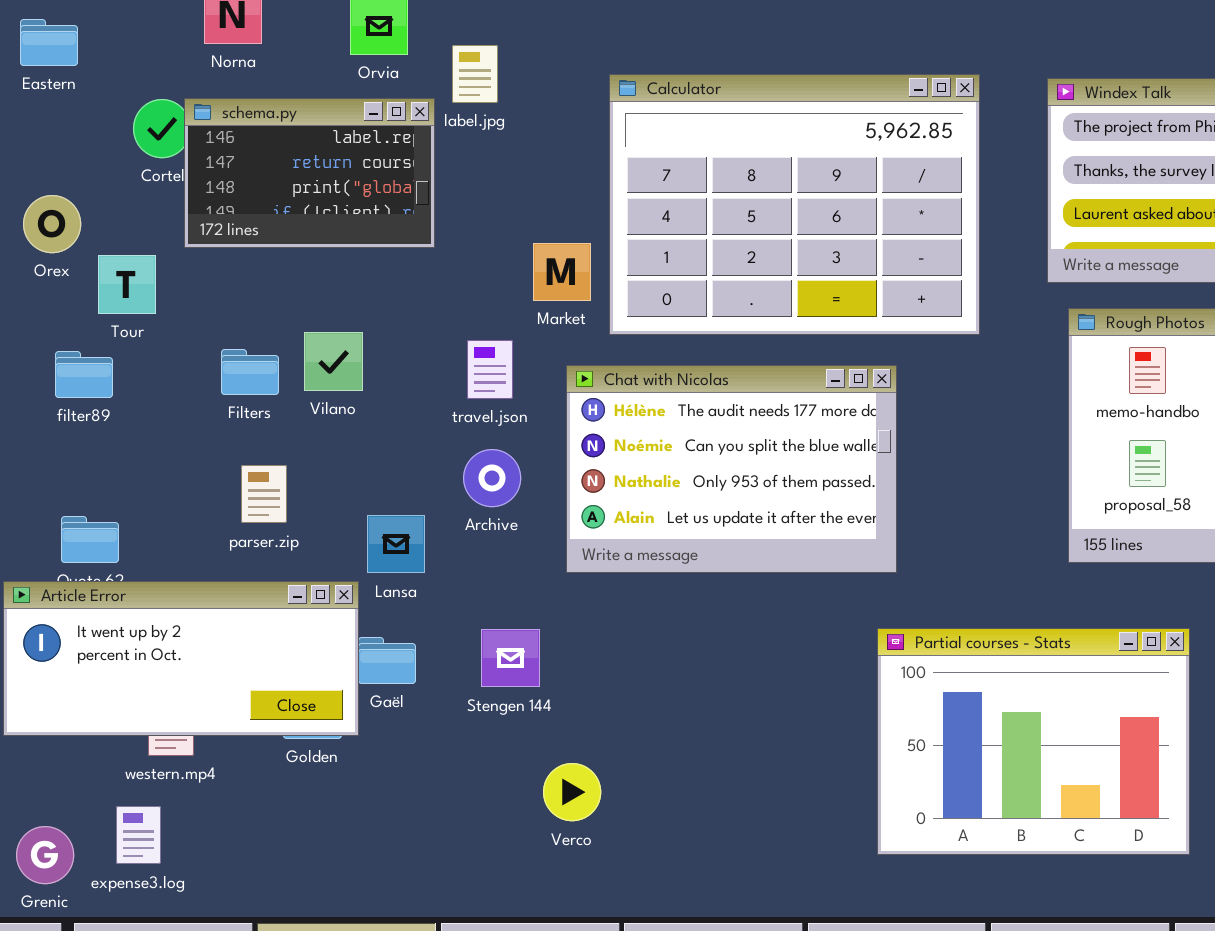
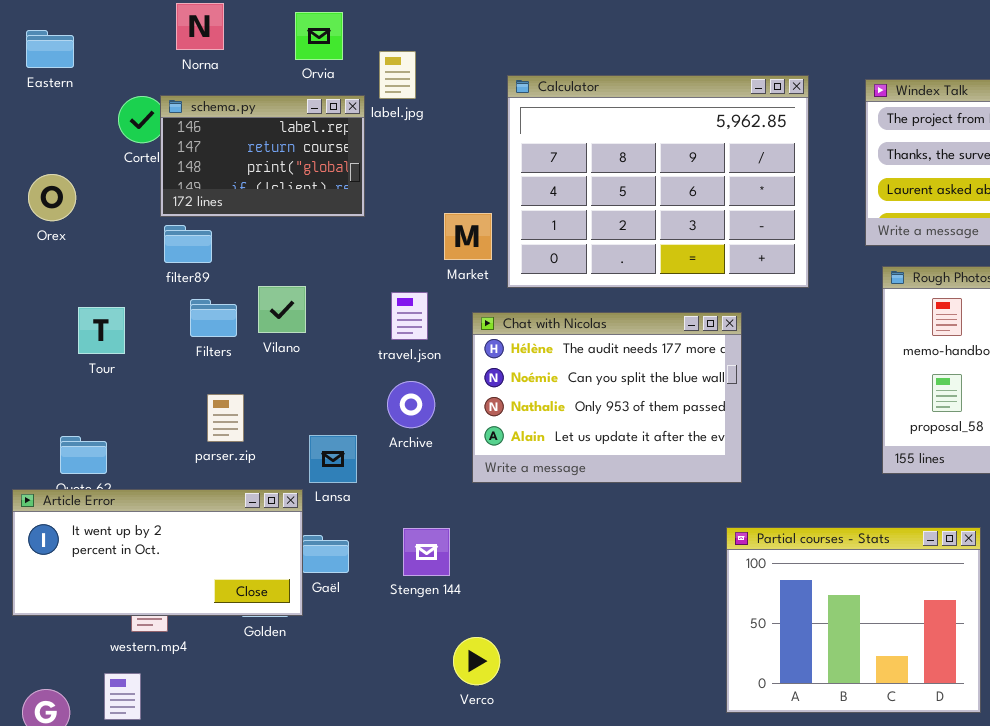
Tour: [98,255,156,314] -> [78,307,125,354], moved
filter89: [55,351,113,398] -> [164,225,212,263], moved

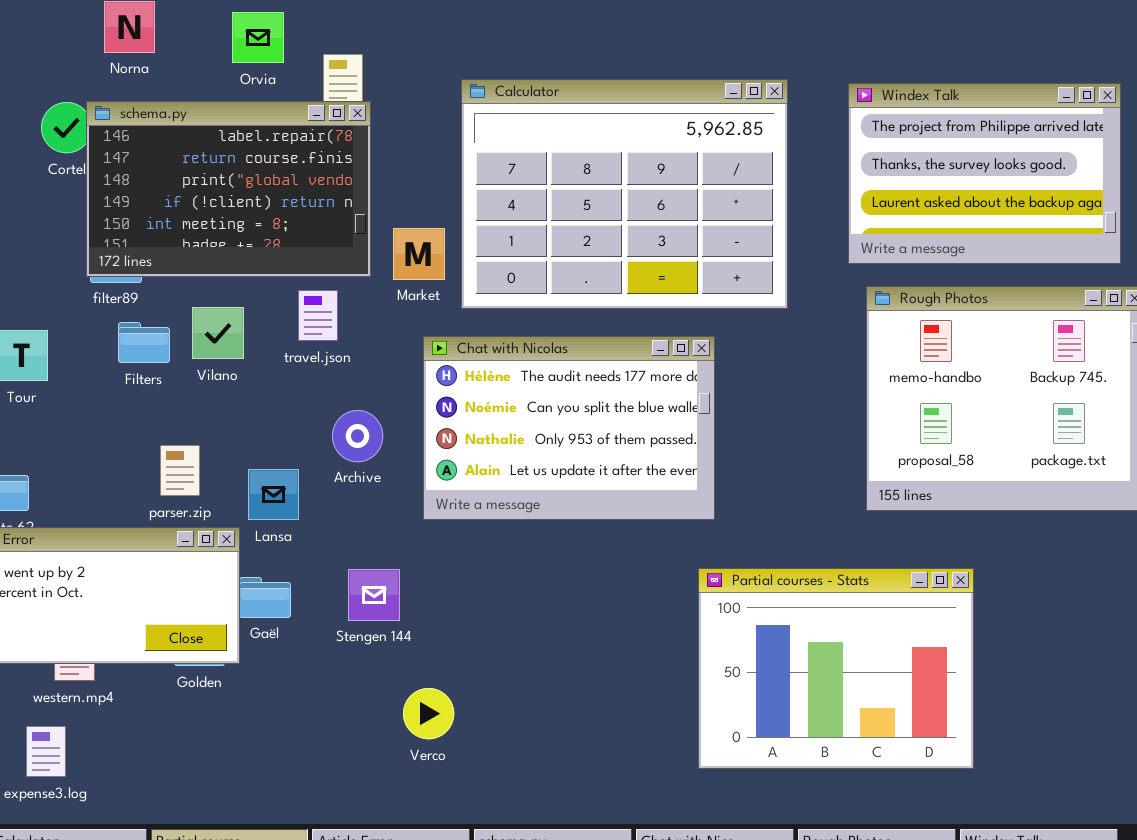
schema.py: [160,95,365,217] -> [86,101,371,277], resized
travel.json: [391,292,428,340] -> [298,290,338,341], moved
parser.zip: [207,394,244,442] -> [160,445,200,496], moved

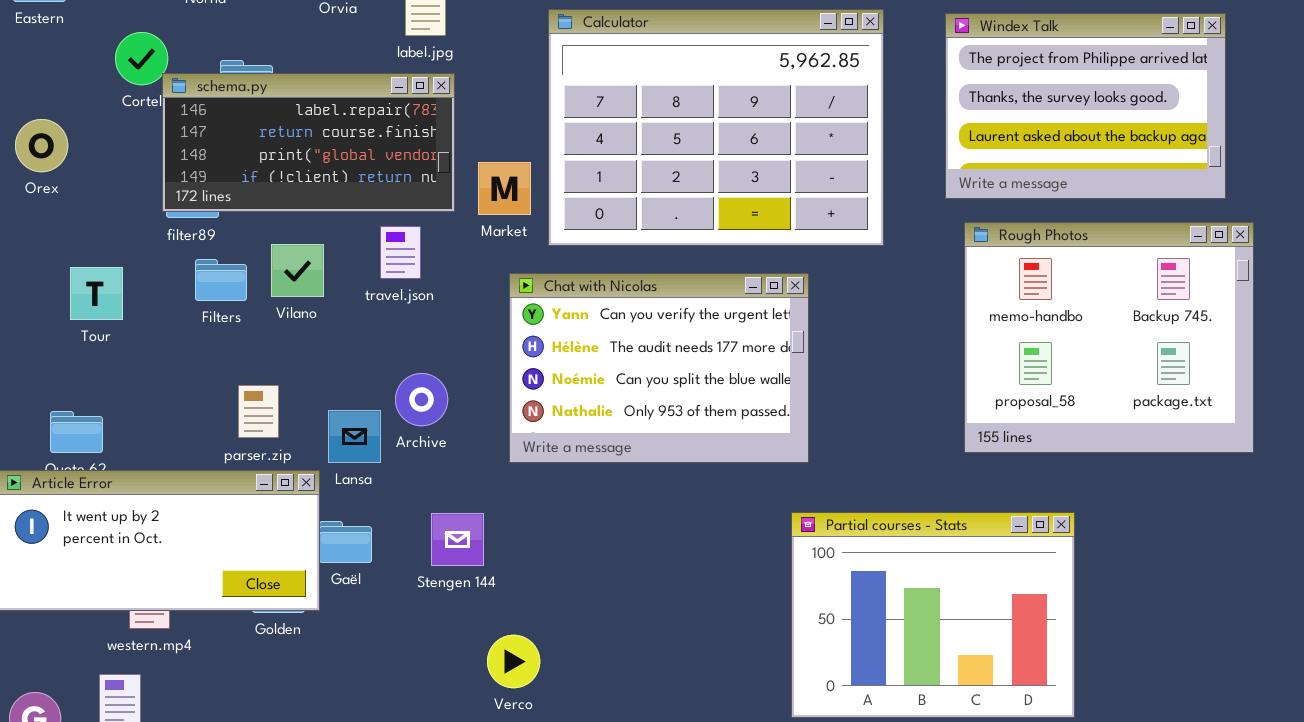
schema.py: [86,101,371,277] -> [162,73,455,212], resized
Chat with Nicolas: [423,336,715,520] -> [509,273,809,463], scrolled up 1 row
Archive: [332,410,383,462] -> [395,373,448,426], moved

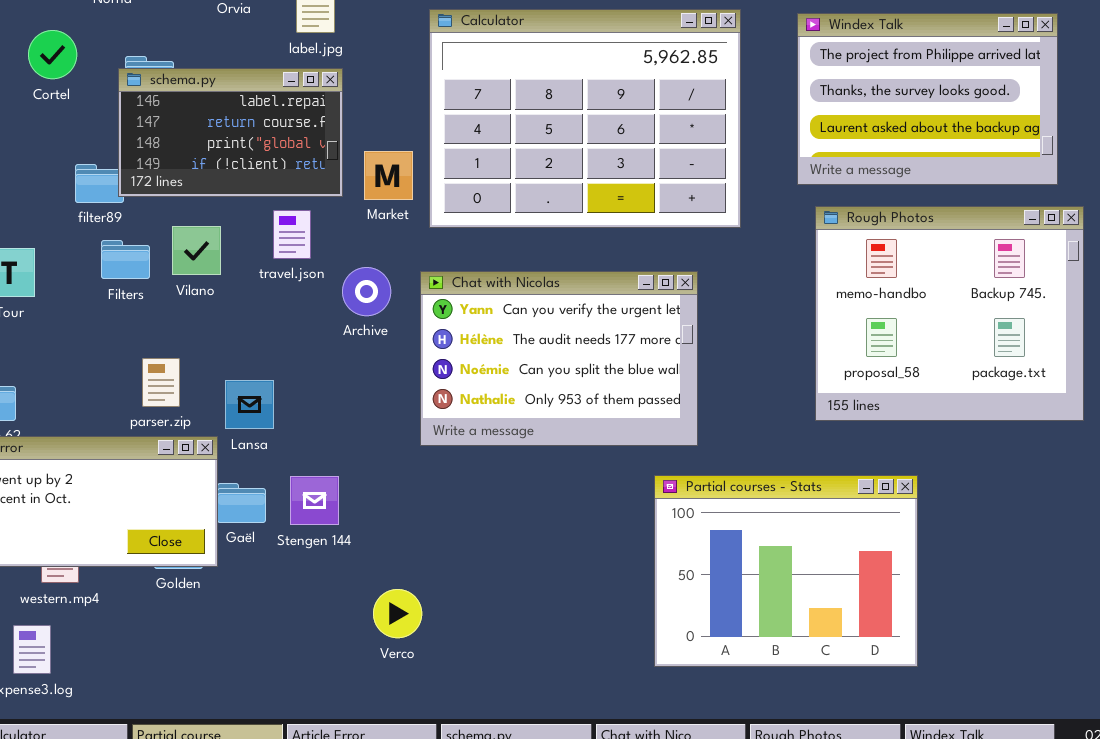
schema.py: [162,73,455,212] -> [118,68,343,197], resized
Chat with Nicolas: [509,273,809,463] -> [420,271,698,446], moved
Archive: [395,373,448,426] -> [342,267,391,316], moved
Stengen 144: [431,513,484,566] -> [290,476,339,525], moved

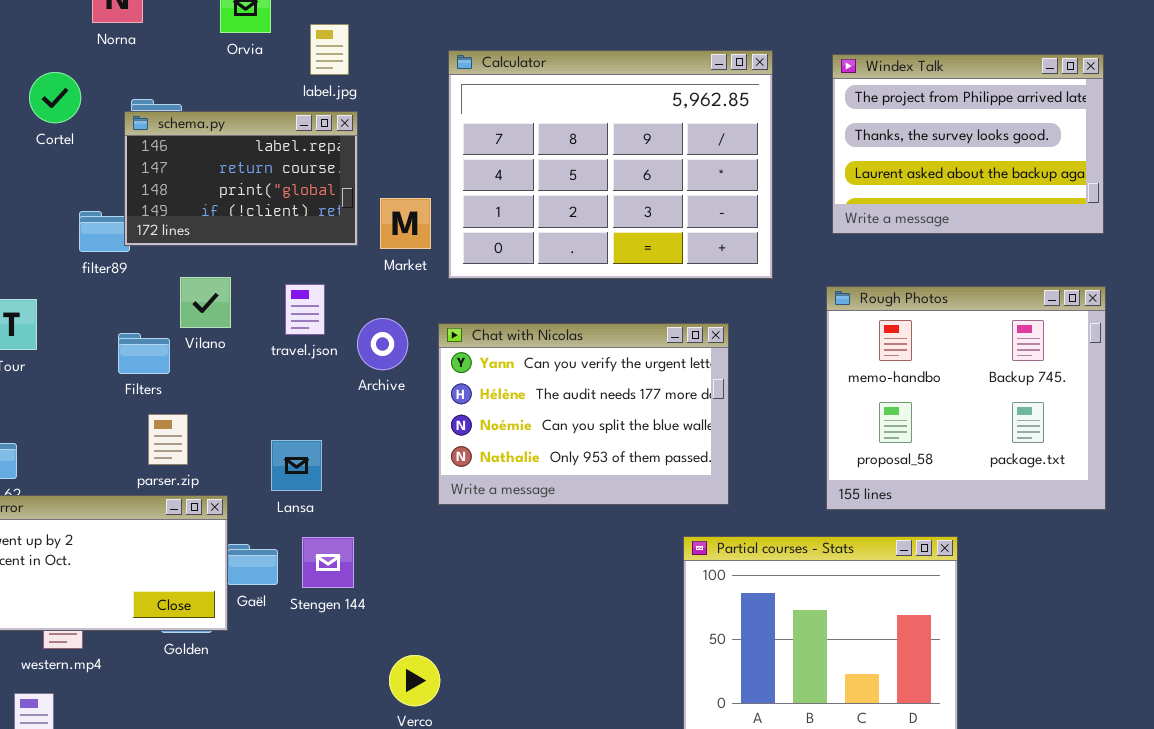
Rough Photos: [815,206,1084,421] -> [826,286,1106,510], moved
travel.json: [273,210,311,259] -> [285,284,325,335], moved
Filters: [101,240,150,279] -> [118,333,170,374], moved
Lansa: [225,380,274,429] -> [271,440,322,491], moved

